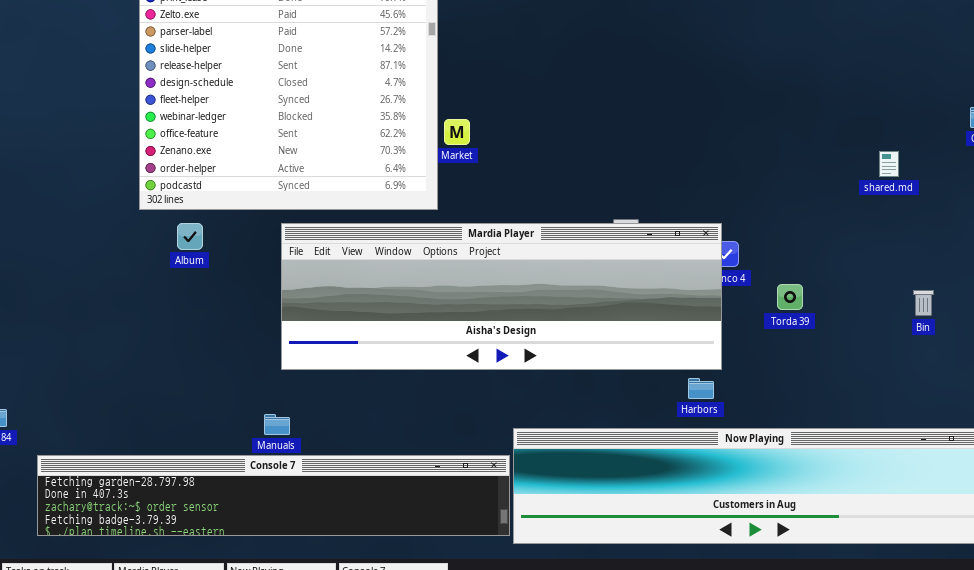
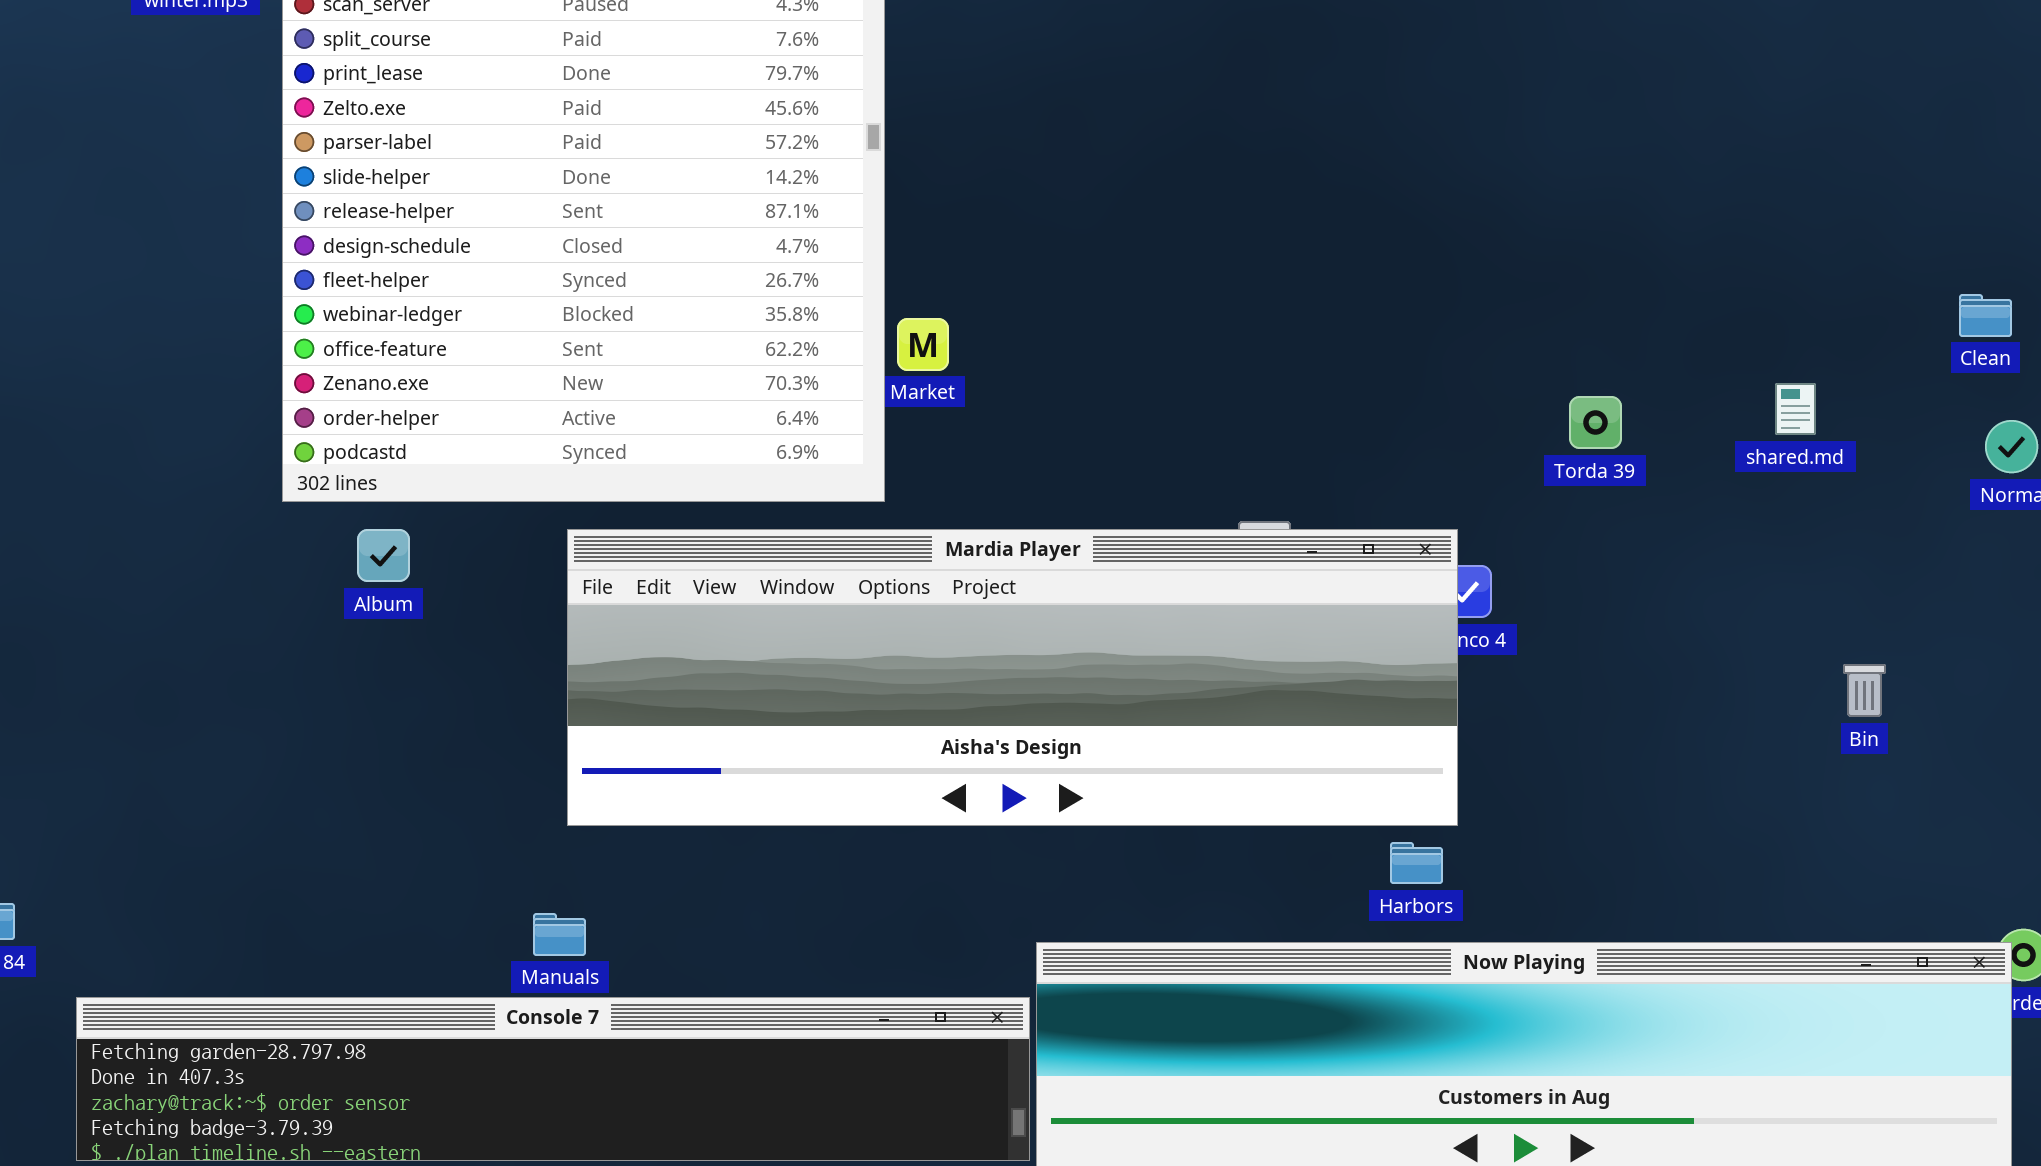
Torda 39: [777,284,803,310] -> [1569,396,1622,449], moved

